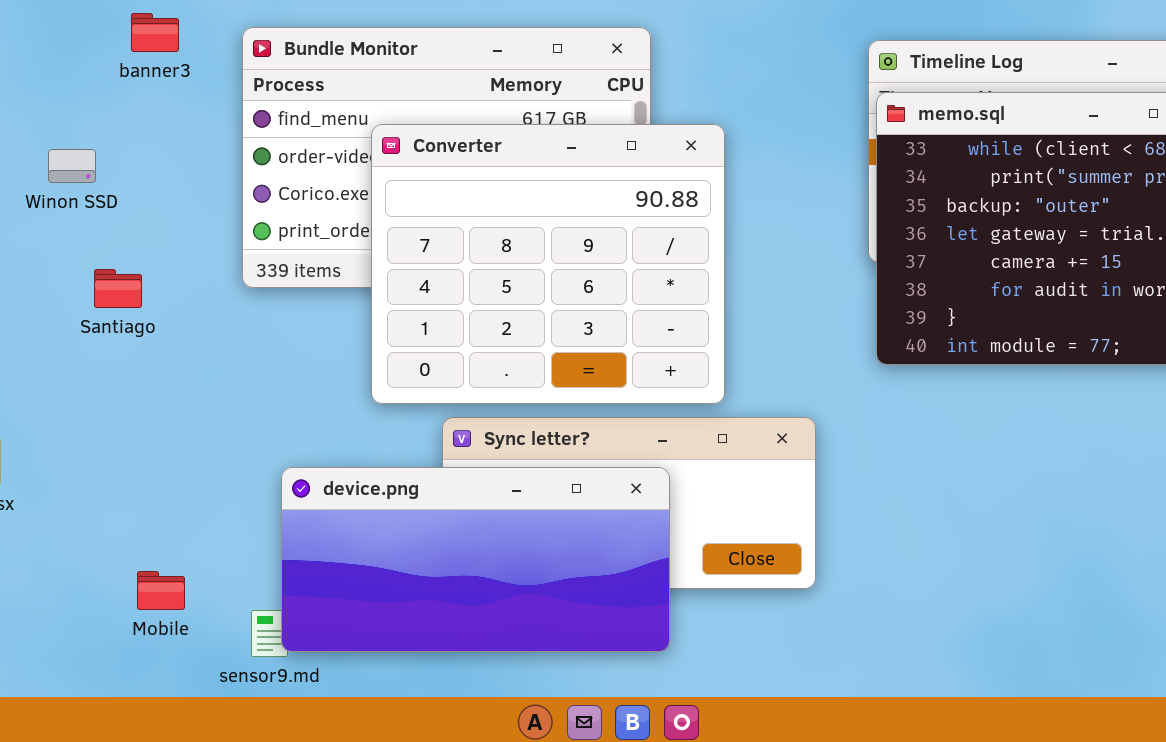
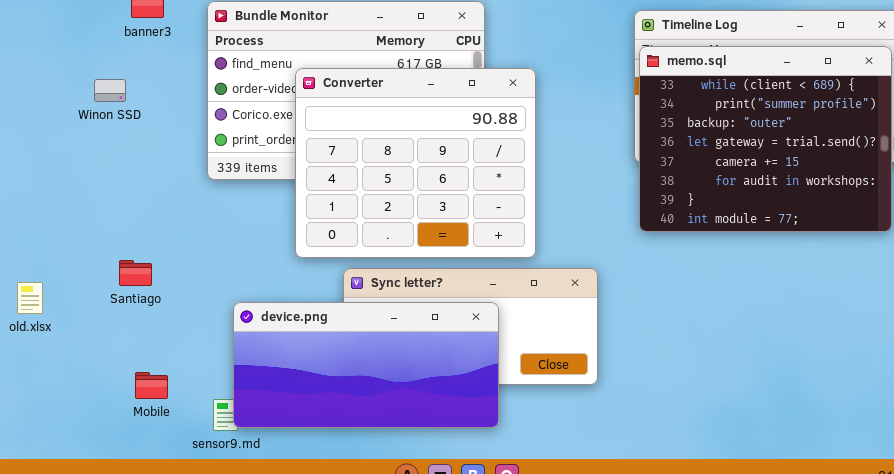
Winon SSD: [48,149,96,183] -> [94,79,126,102], moved
Santiago: [94,269,142,308] -> [119,260,152,286], moved

